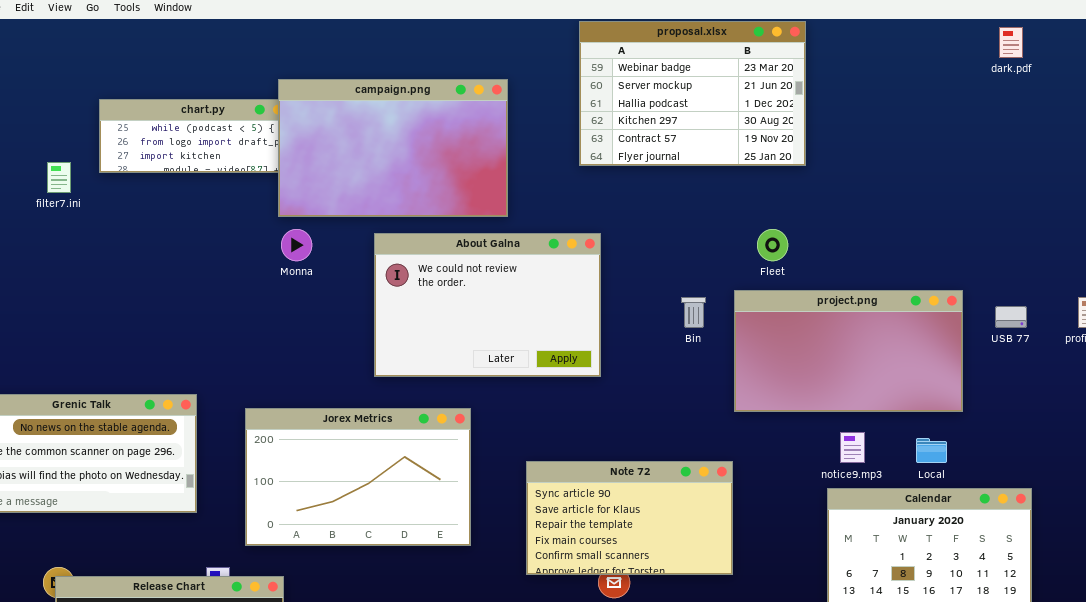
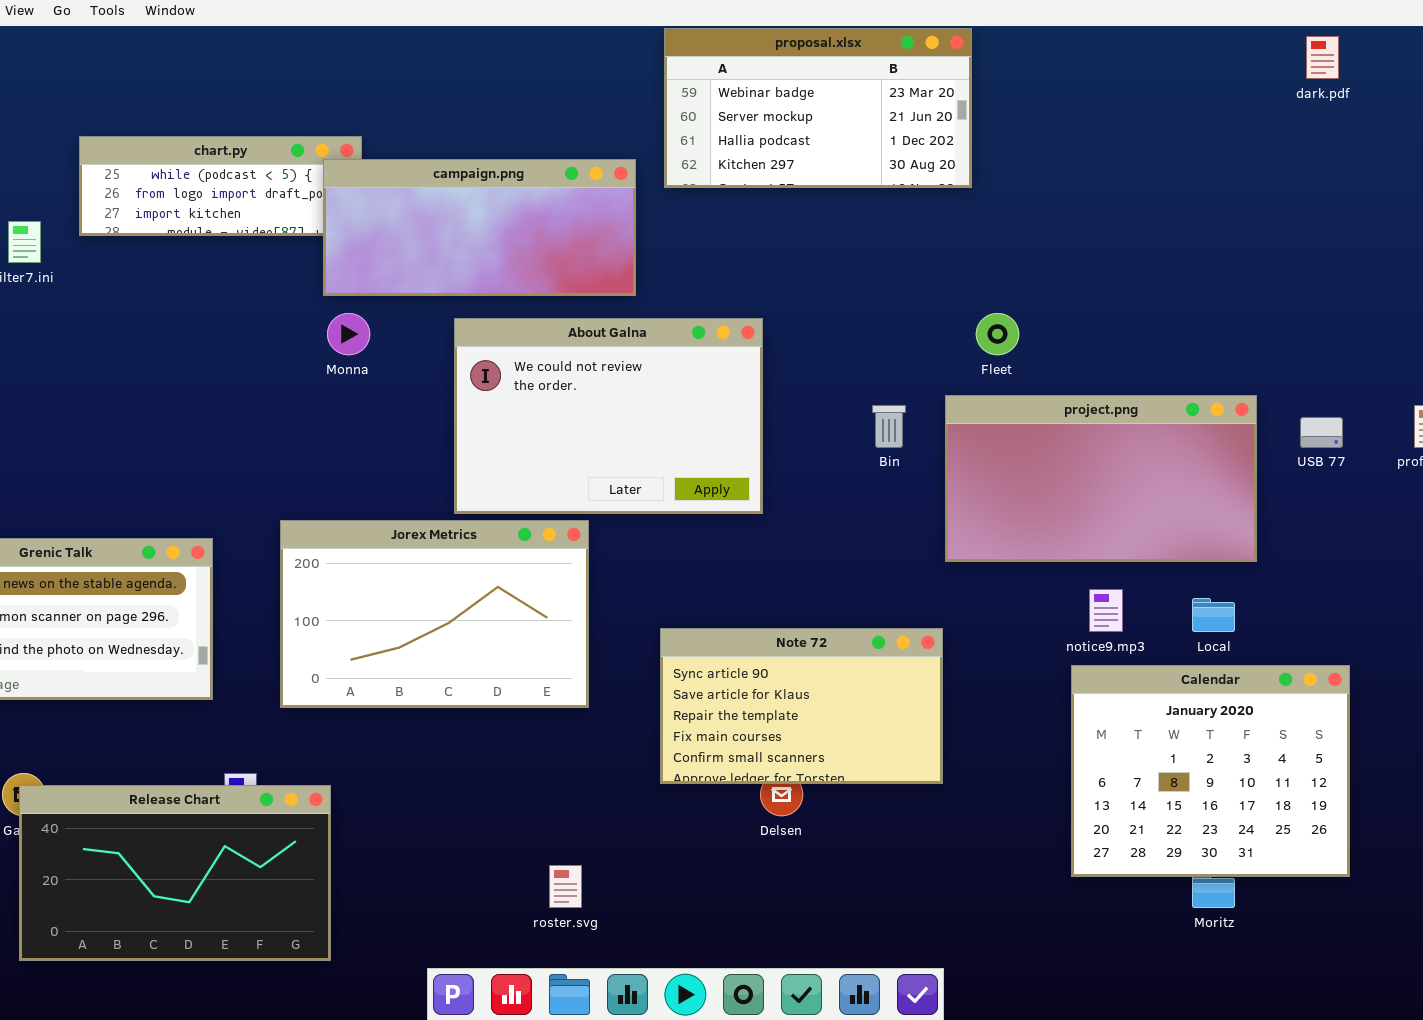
proposal.xlsx: [579,21,806,166] -> [664,28,972,188], moved, resized
campaign.png: [278,79,508,217] -> [323,159,636,296], resized
Jorex Metrics: [245,408,471,546] -> [280,520,589,708], moved

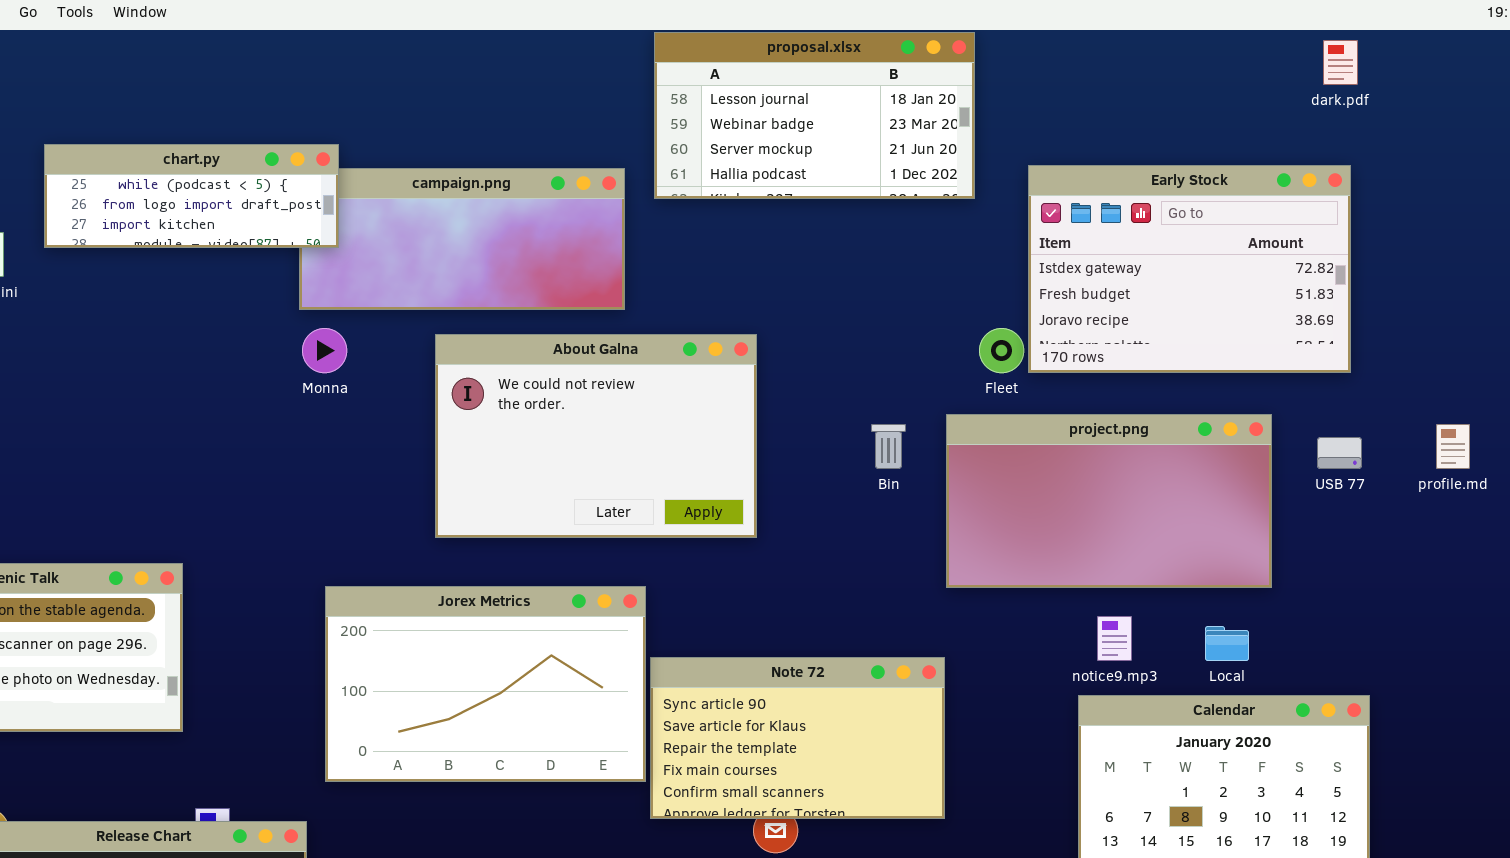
proposal.xlsx: [664,28,972,188] -> [654,32,975,199], scrolled up 1 row
chart.py: [79,136,362,236] -> [44,144,339,248], raised
Early Stock: none -> [1028,165,1351,373], opened
Jorex Metrics: [280,520,589,708] -> [325,586,646,782], moved

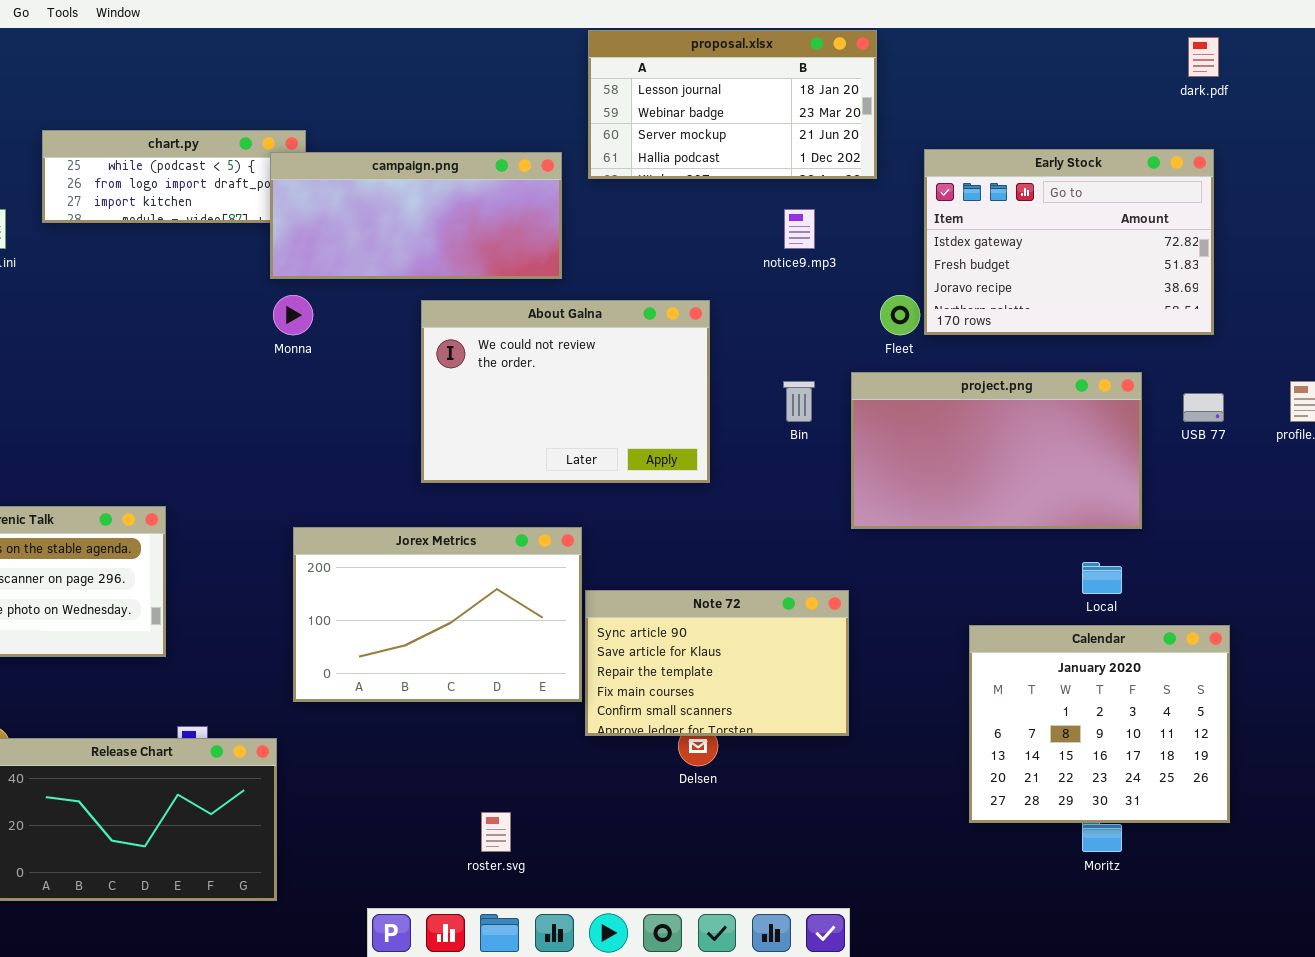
campaign.png: [299,168,625,310] -> [270,152,562,279], raised
About Galna: [435,334,757,538] -> [421,300,710,483], moved
notice9.mp3: [1097,616,1132,661] -> [784,209,815,249], moved

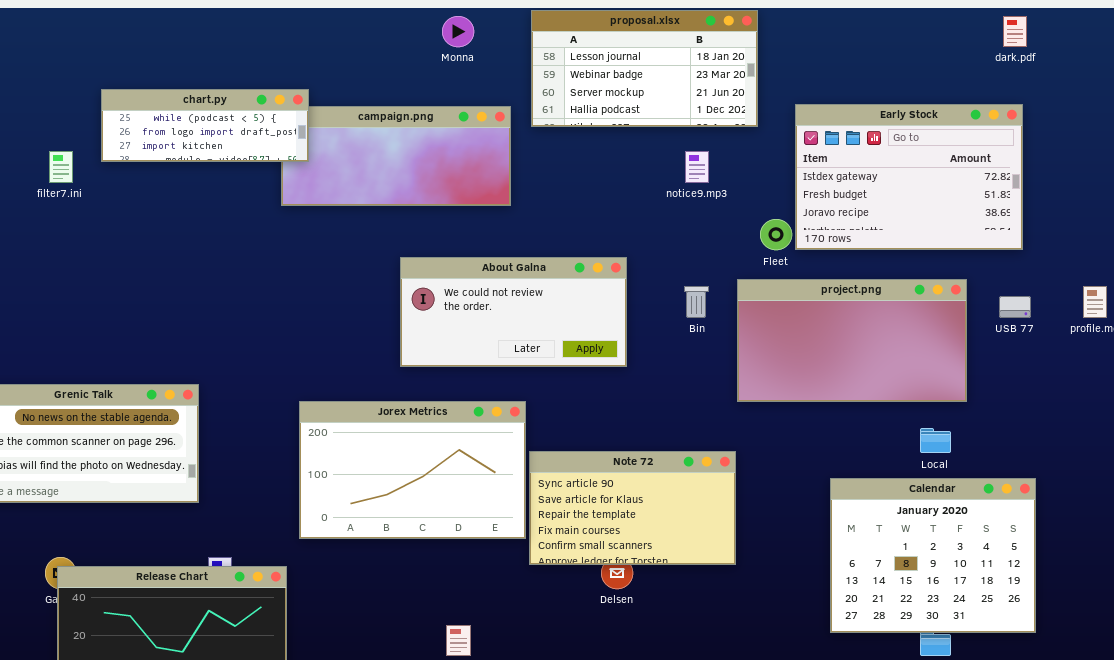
chart.py: [42,130,306,223] -> [101,89,309,162], raised
Monna: [273,295,313,335] -> [442,16,474,47], moved
About Galna: [421,300,710,483] -> [400,257,627,367], resized

